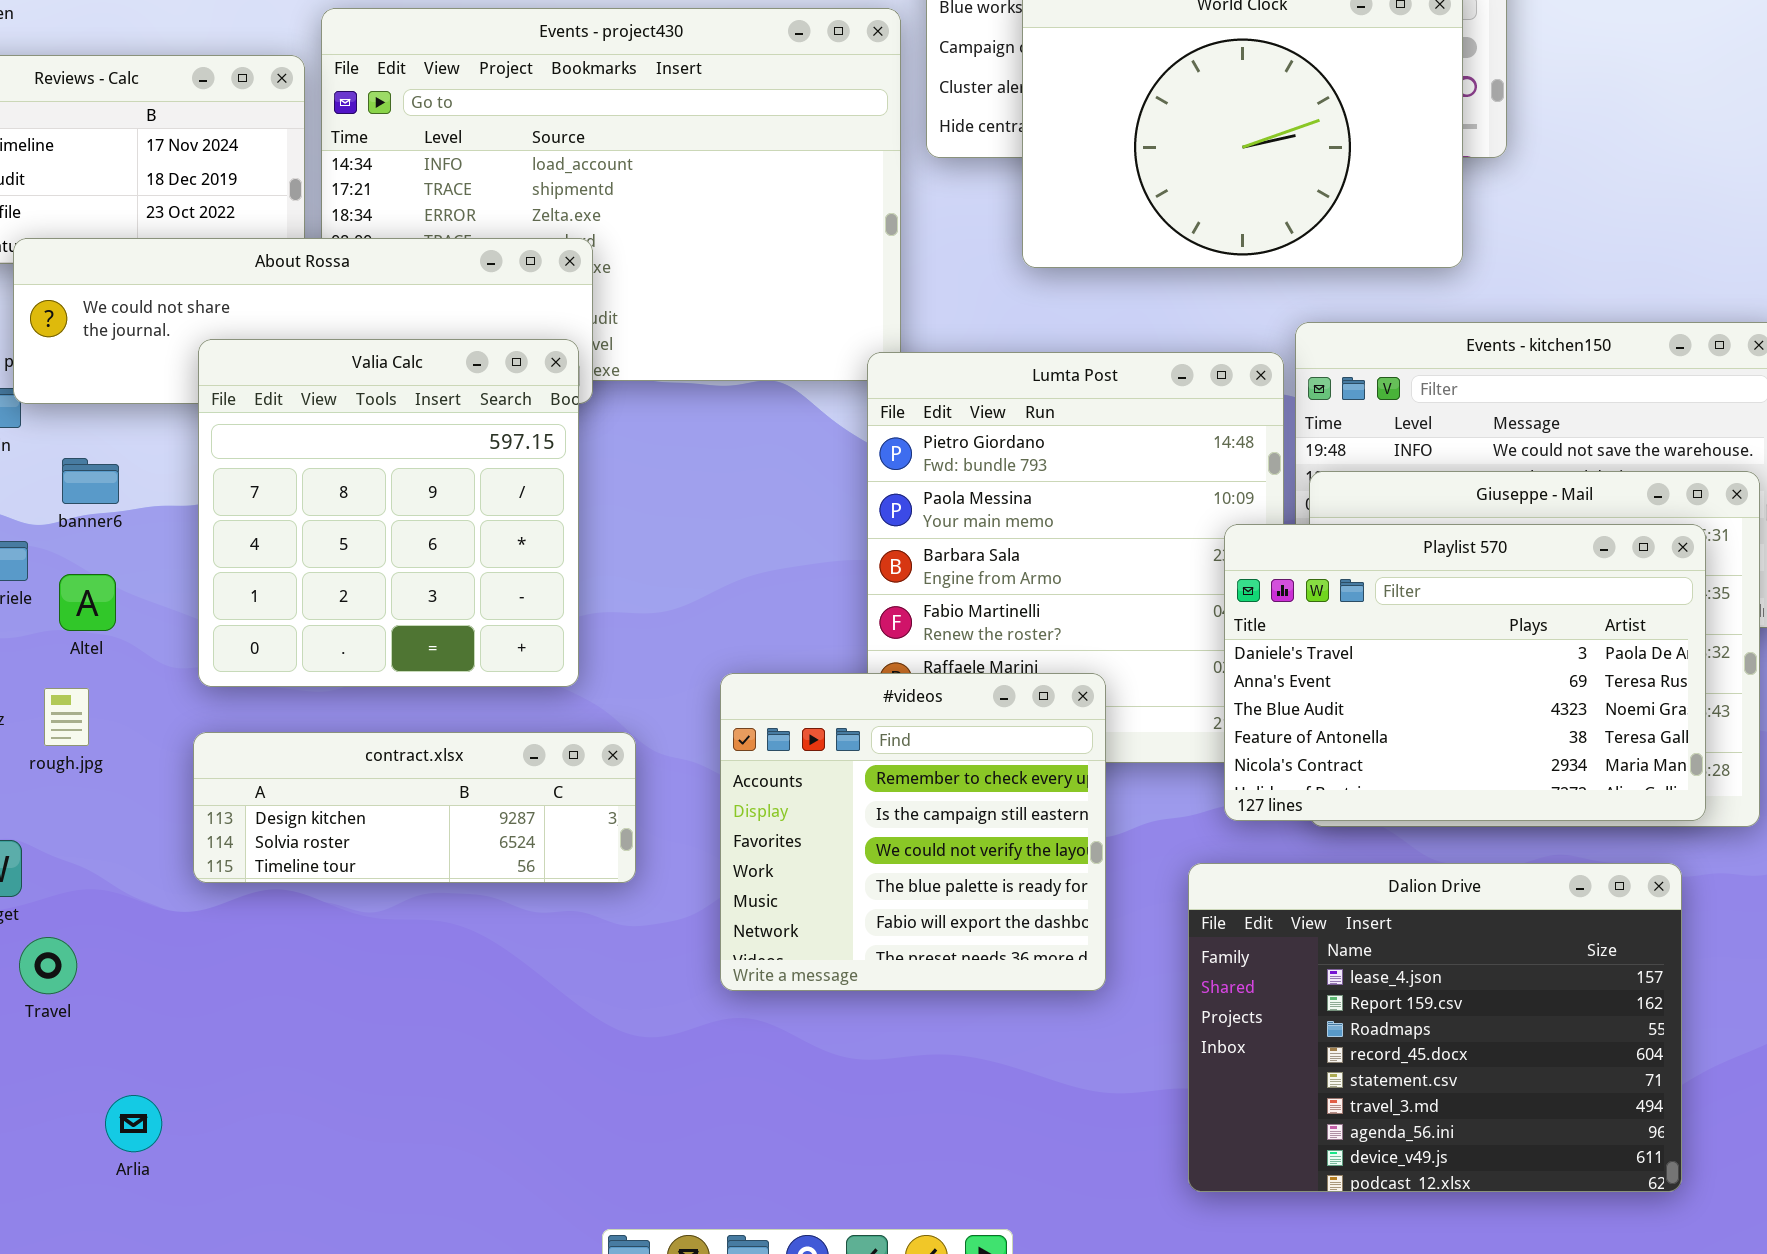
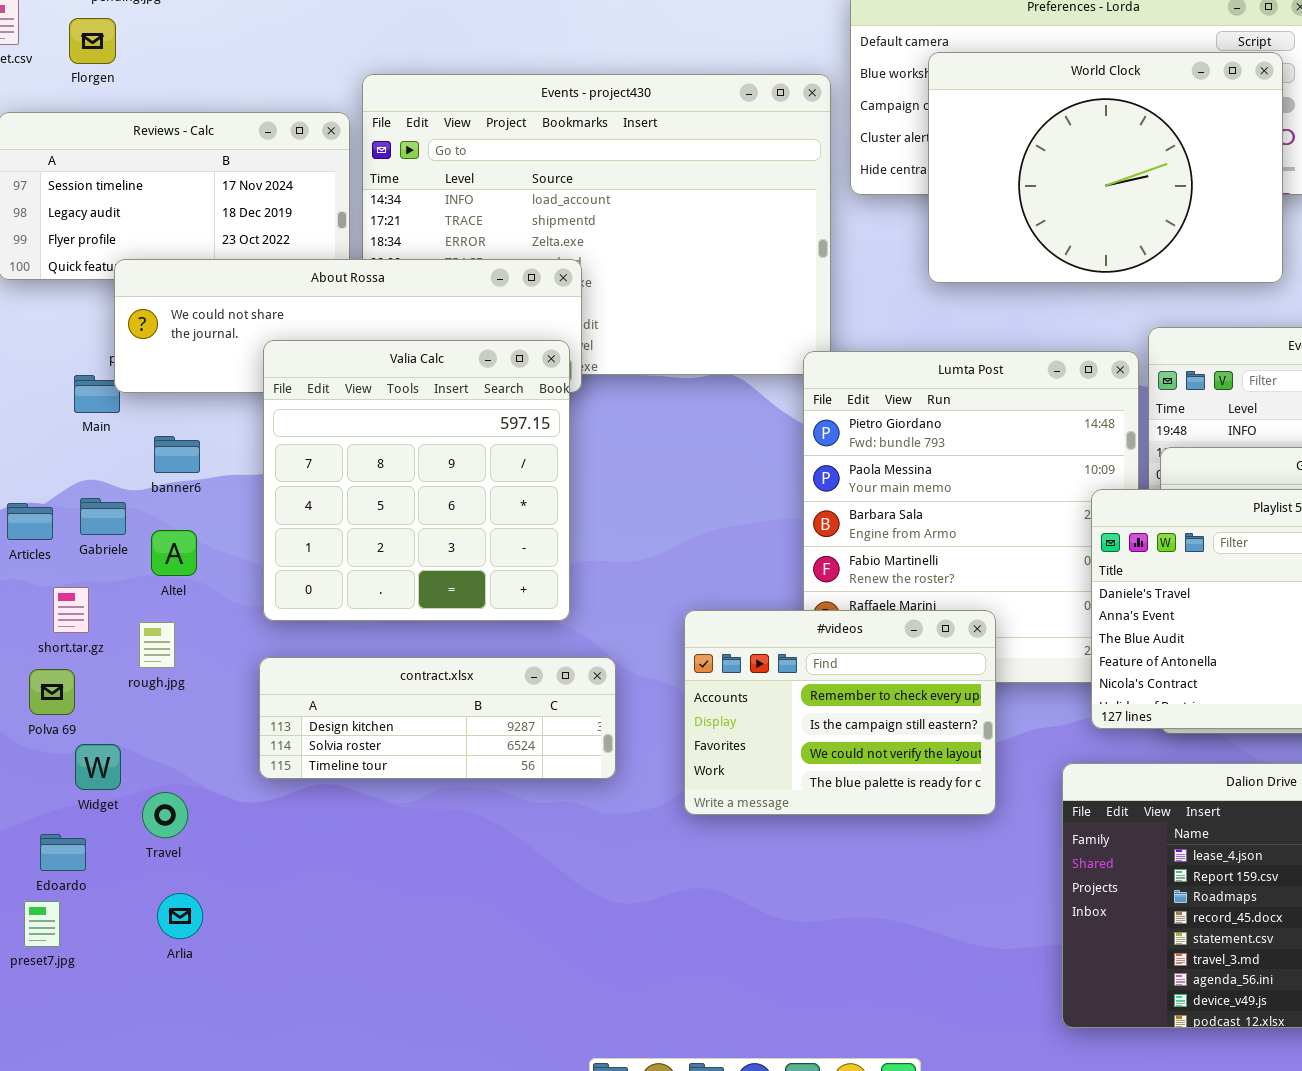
#videos: [720,673,1106,991] -> [684,610,996,815], resized
Travel: [19,937,77,994] -> [142,792,188,838], moved
Arlia: [105,1095,162,1152] -> [157,893,203,939], moved

